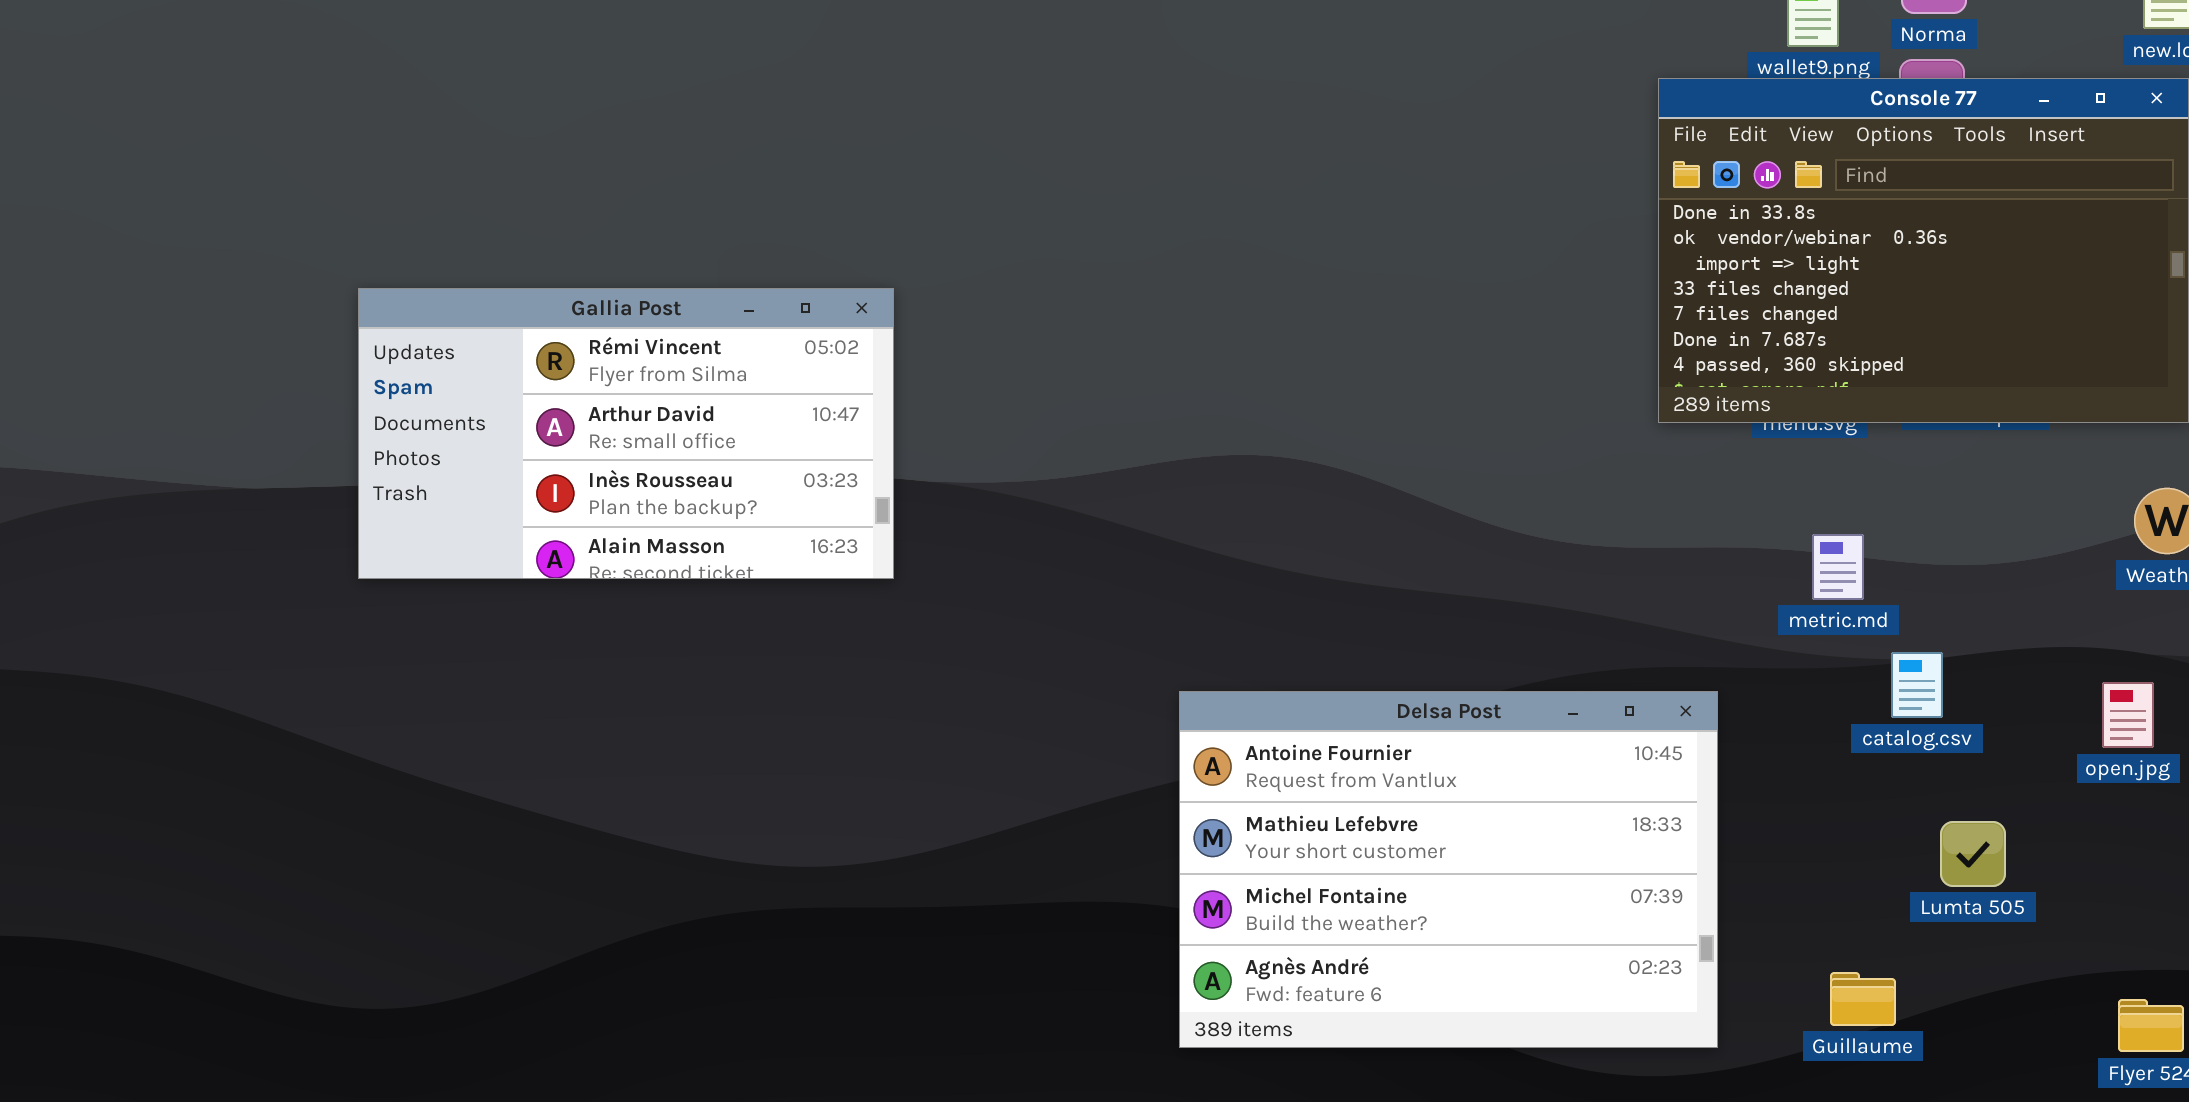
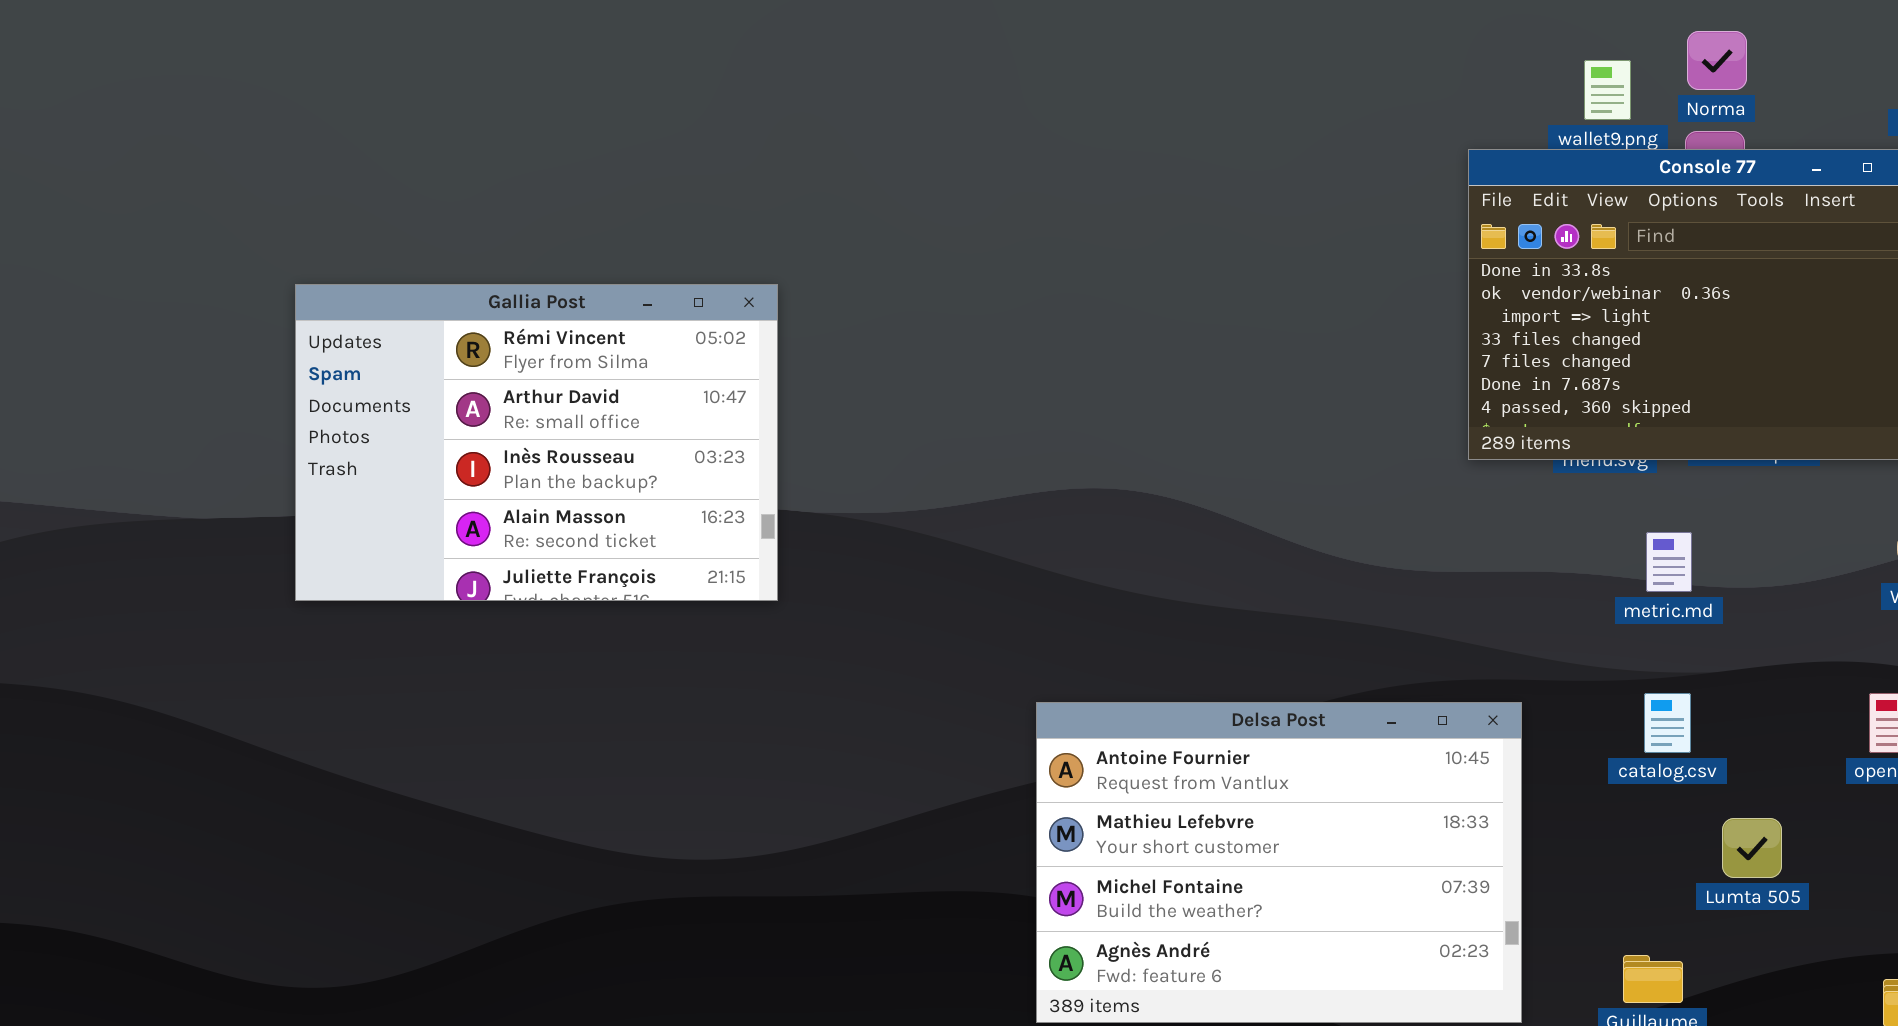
Gallia Post: [358,288,894,579] -> [295,284,778,601], resized
metric.md: [1812,534,1864,600] -> [1646,532,1692,592], moved
catalog.csv: [1891,652,1943,718] -> [1644,693,1691,753], moved

